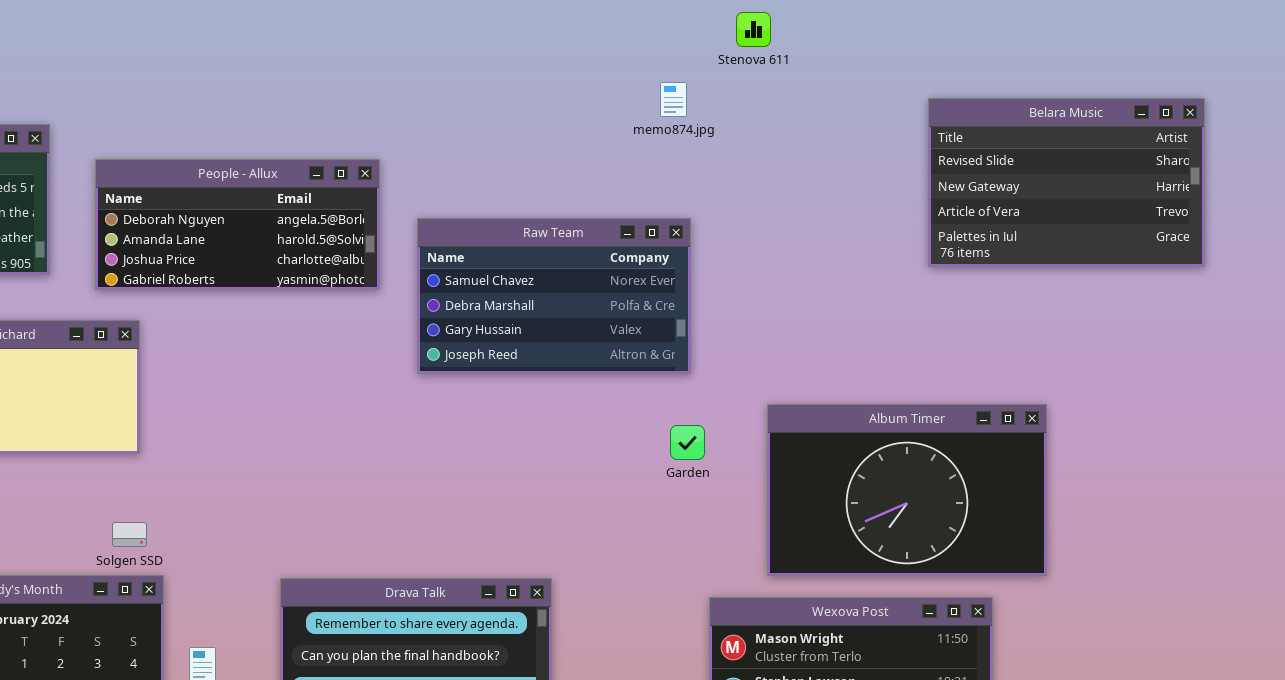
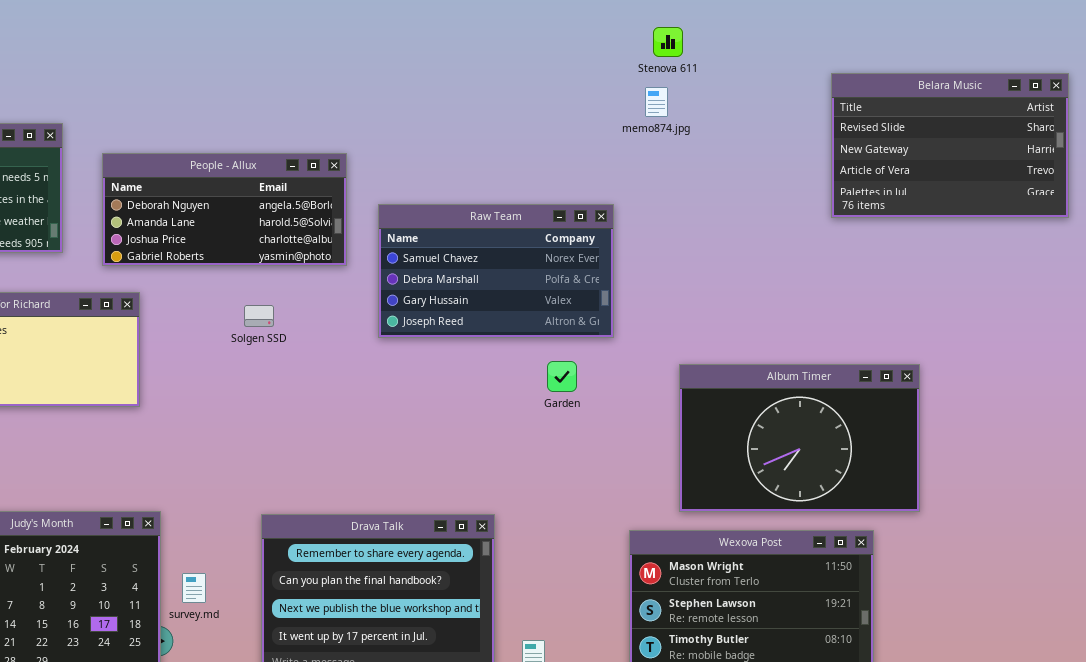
memo874.jpg: [660,82,687,117] -> [645,87,668,117], moved
Belara Music: [928,98,1205,267] -> [831,73,1069,218], moved
Garden: [670,425,705,460] -> [547,361,577,392], moved
Solgen SSD: [112,522,147,547] -> [244,305,274,327], moved

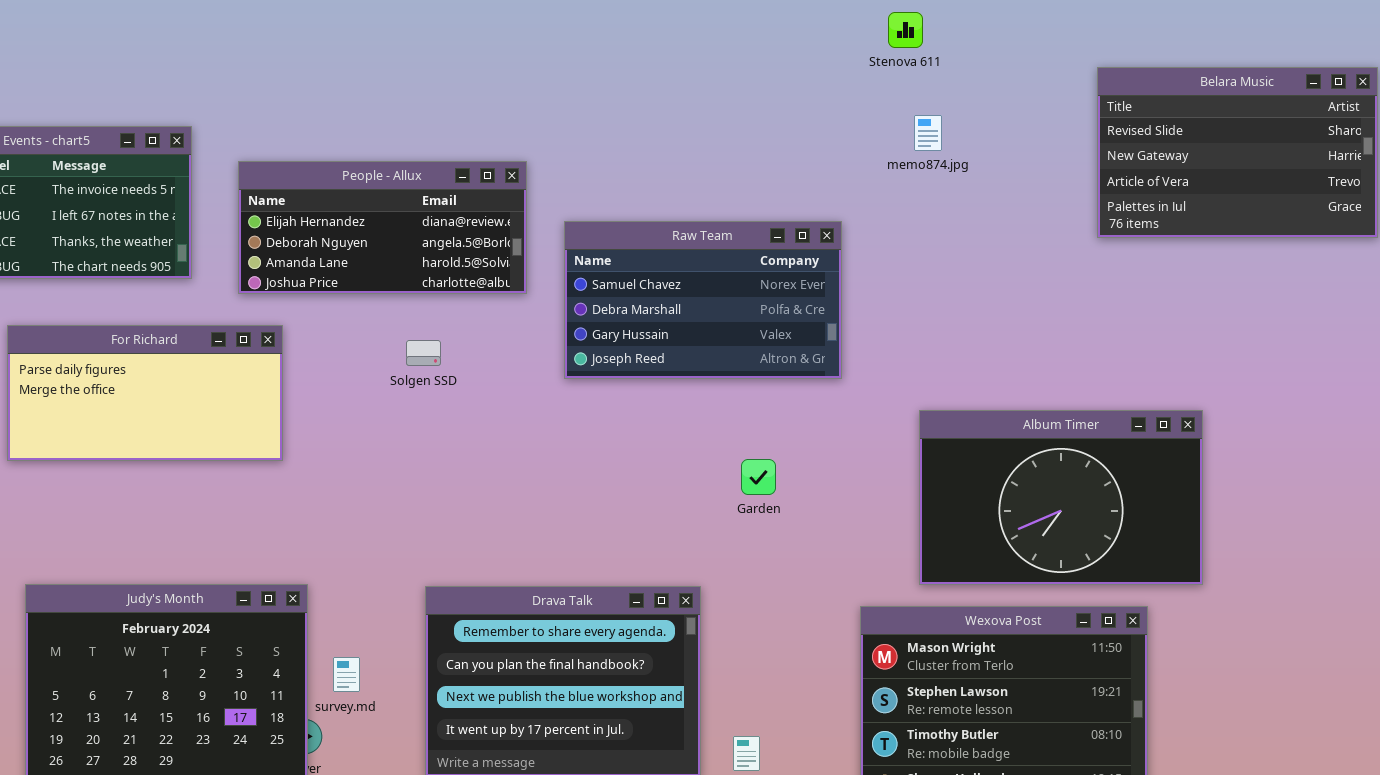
memo874.jpg: [645,87,668,117] -> [914,115,942,151], moved
People - Allux: [102,153,347,266] -> [238,161,527,294], scrolled up 1 row
Garden: [547,361,577,392] -> [741,459,776,495], moved

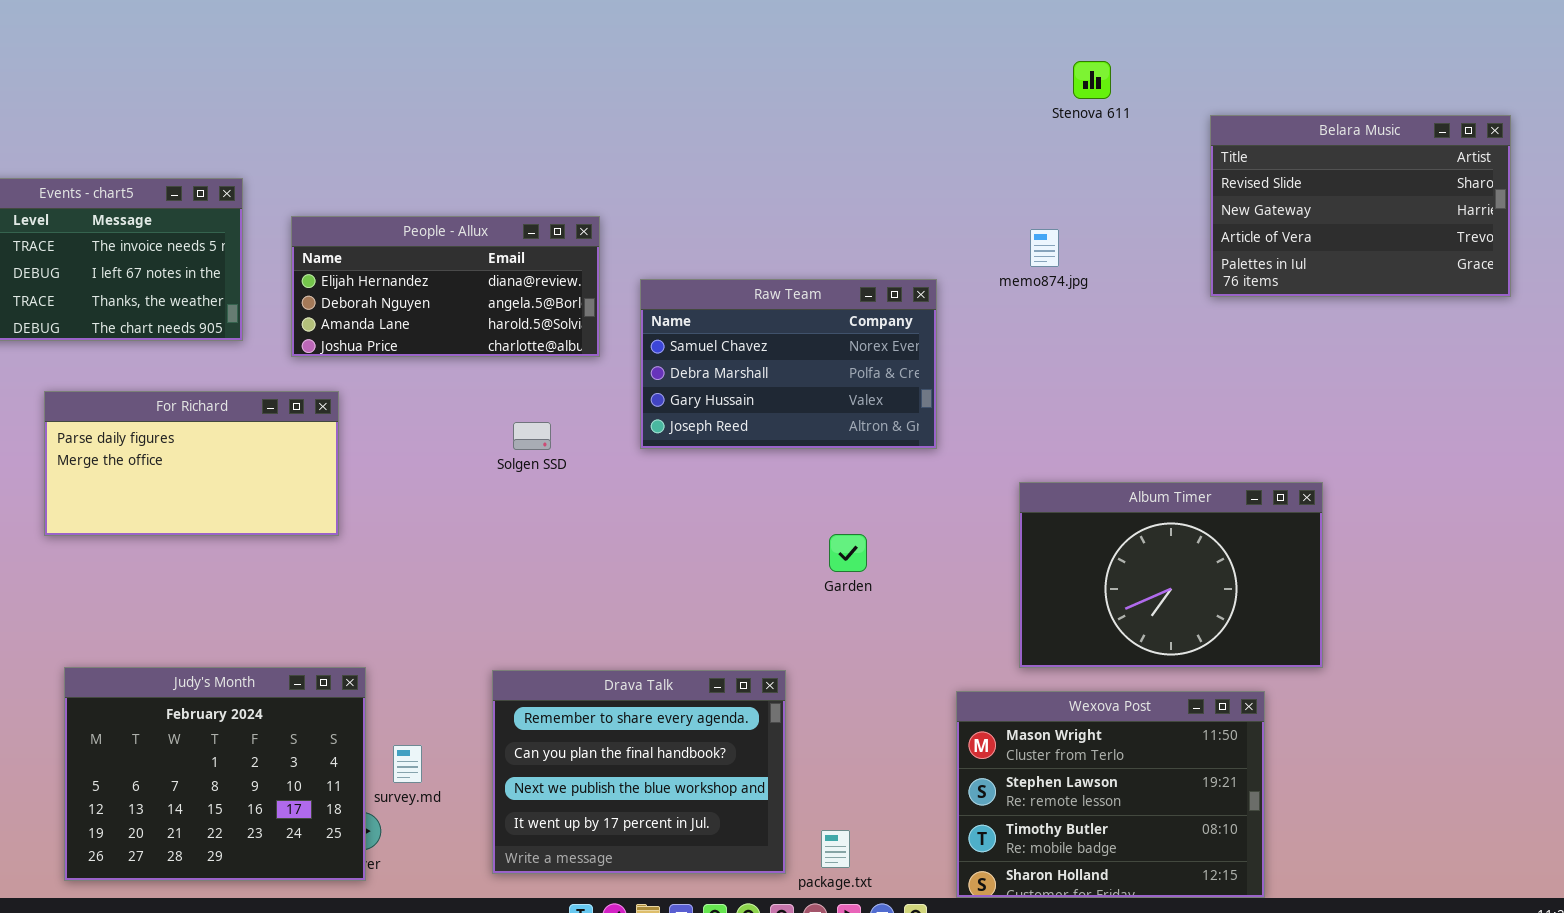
Stenova 611: [888,12,923,48] -> [1073,61,1111,99], moved
memo874.jpg: [914,115,942,151] -> [1030,229,1059,267], moved
Solgen SSD: [406,340,441,366] -> [513,422,551,450], moved

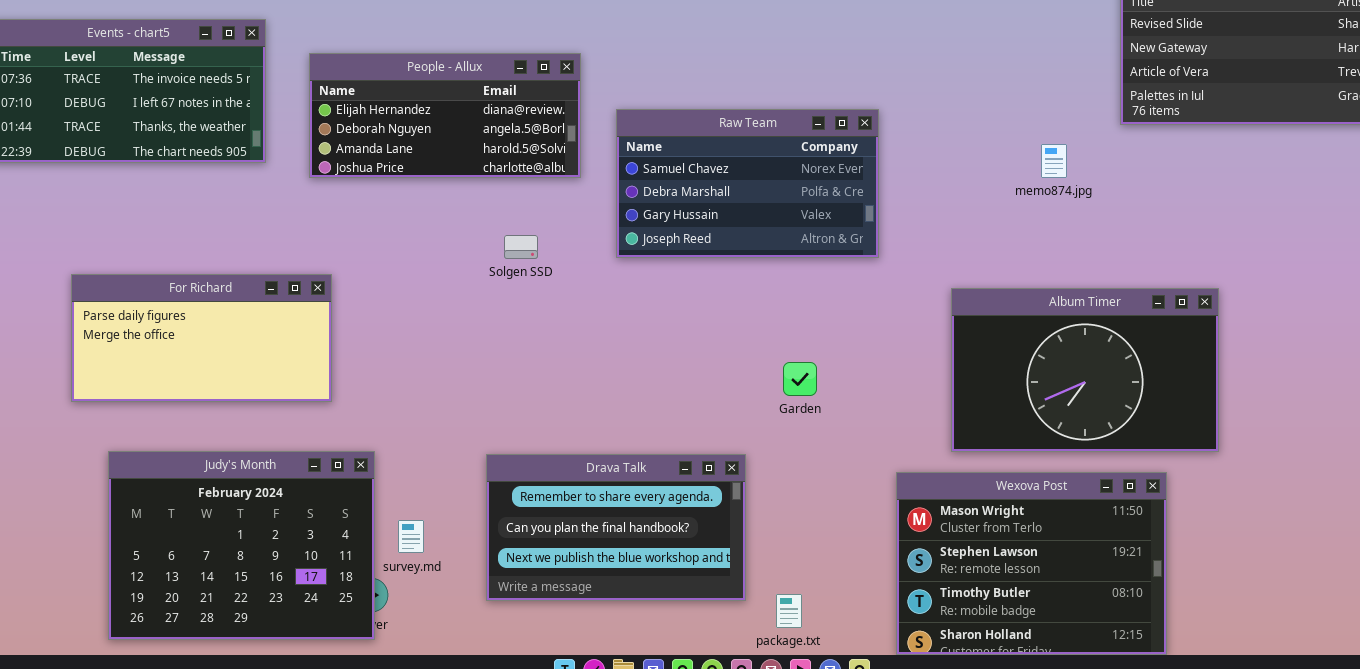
memo874.jpg: [1030,229,1059,267] -> [1041,144,1067,178], moved
For Richard: [44,391,339,536] -> [71,274,332,402], moved
Garden: [829,534,867,572] -> [783,362,817,396], moved
Drava Talk: [492,670,786,874] -> [486,454,746,601], resized

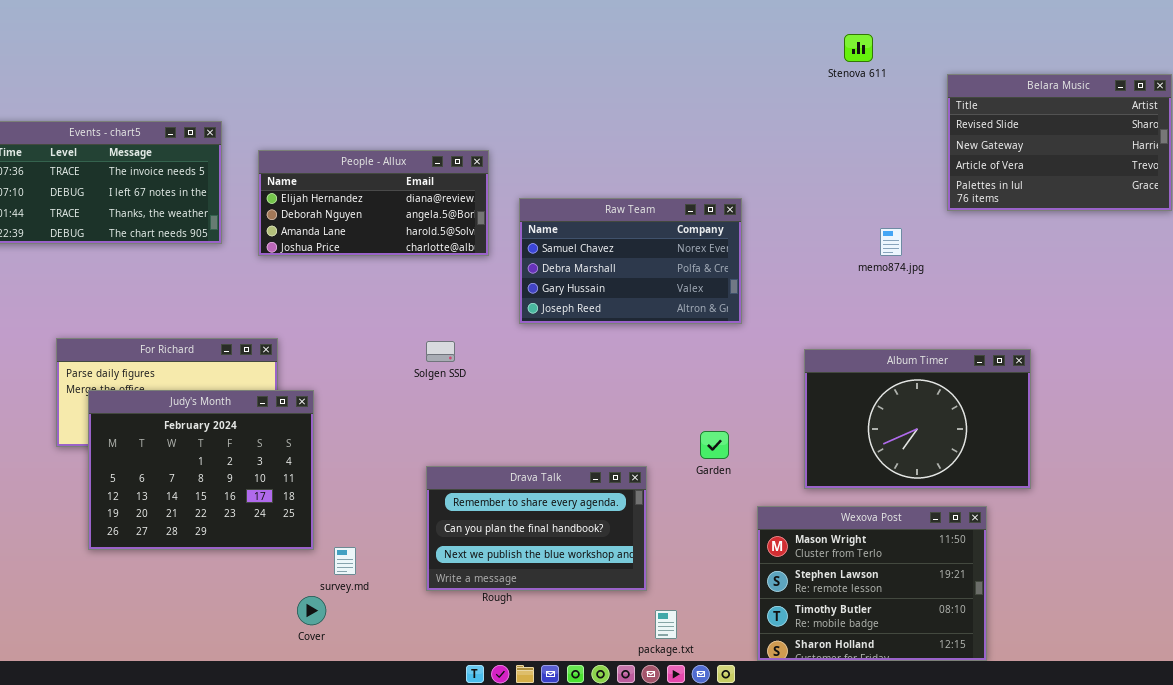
Solgen SSD: [504,235,538,259] -> [426,341,455,362], moved
Garden: [783,362,817,396] -> [700,431,729,459], moved
Judy's Month: [108,451,375,640] -> [88,390,314,550], moved
Drava Talk: [486,454,746,601] -> [426,466,647,591], moved

